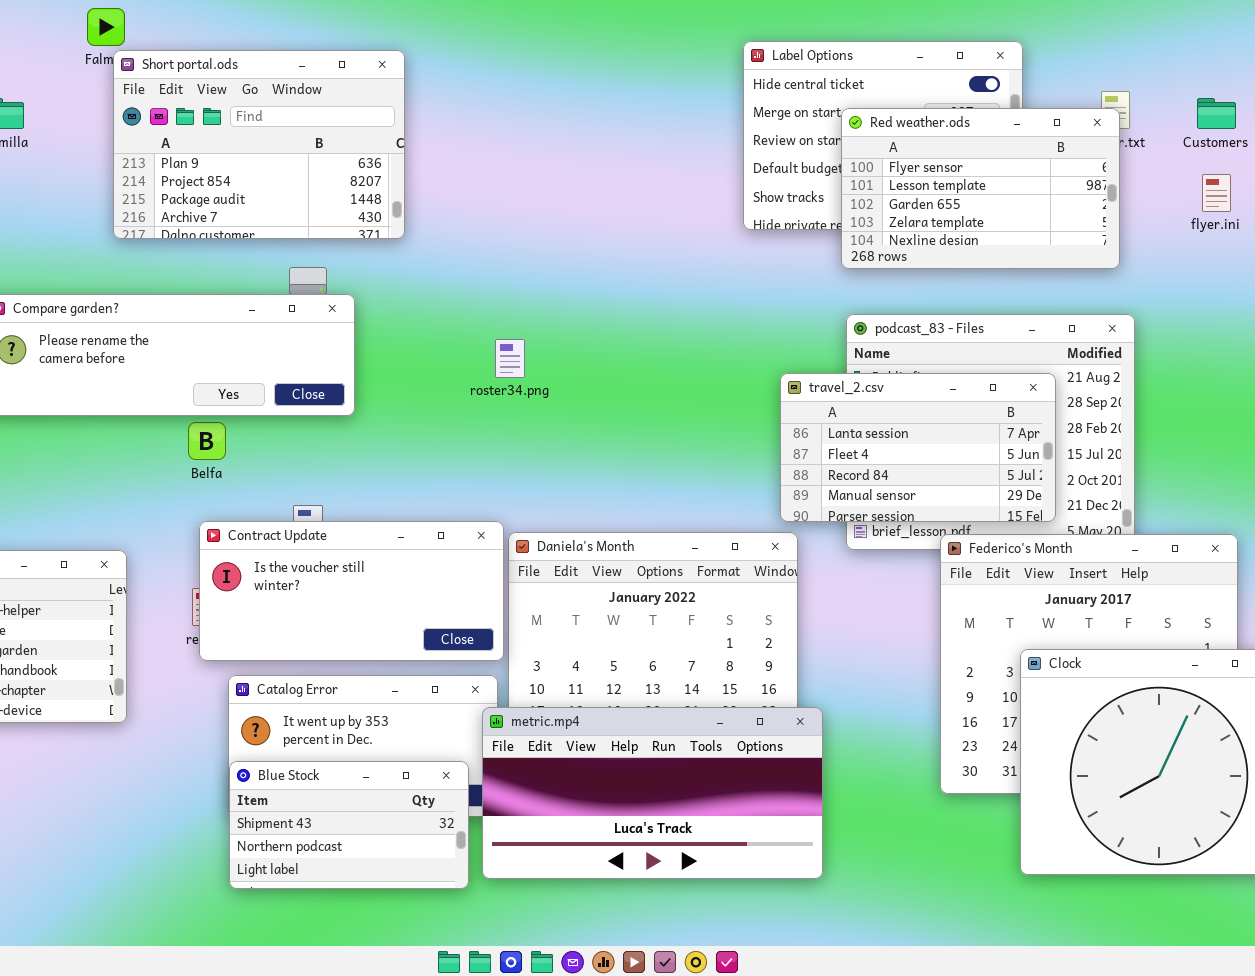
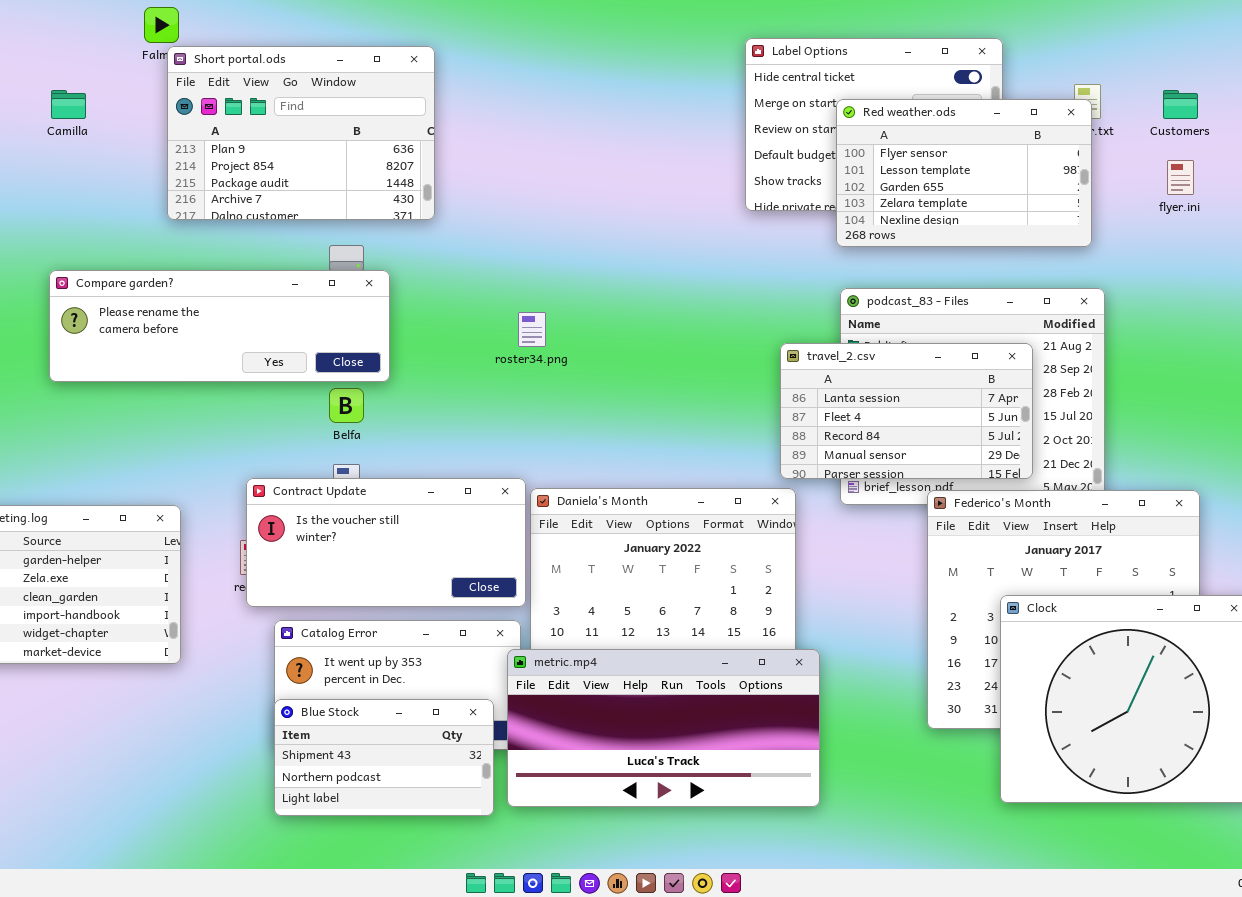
Belfa: [188,422,226,460] -> [329,388,364,423], moved

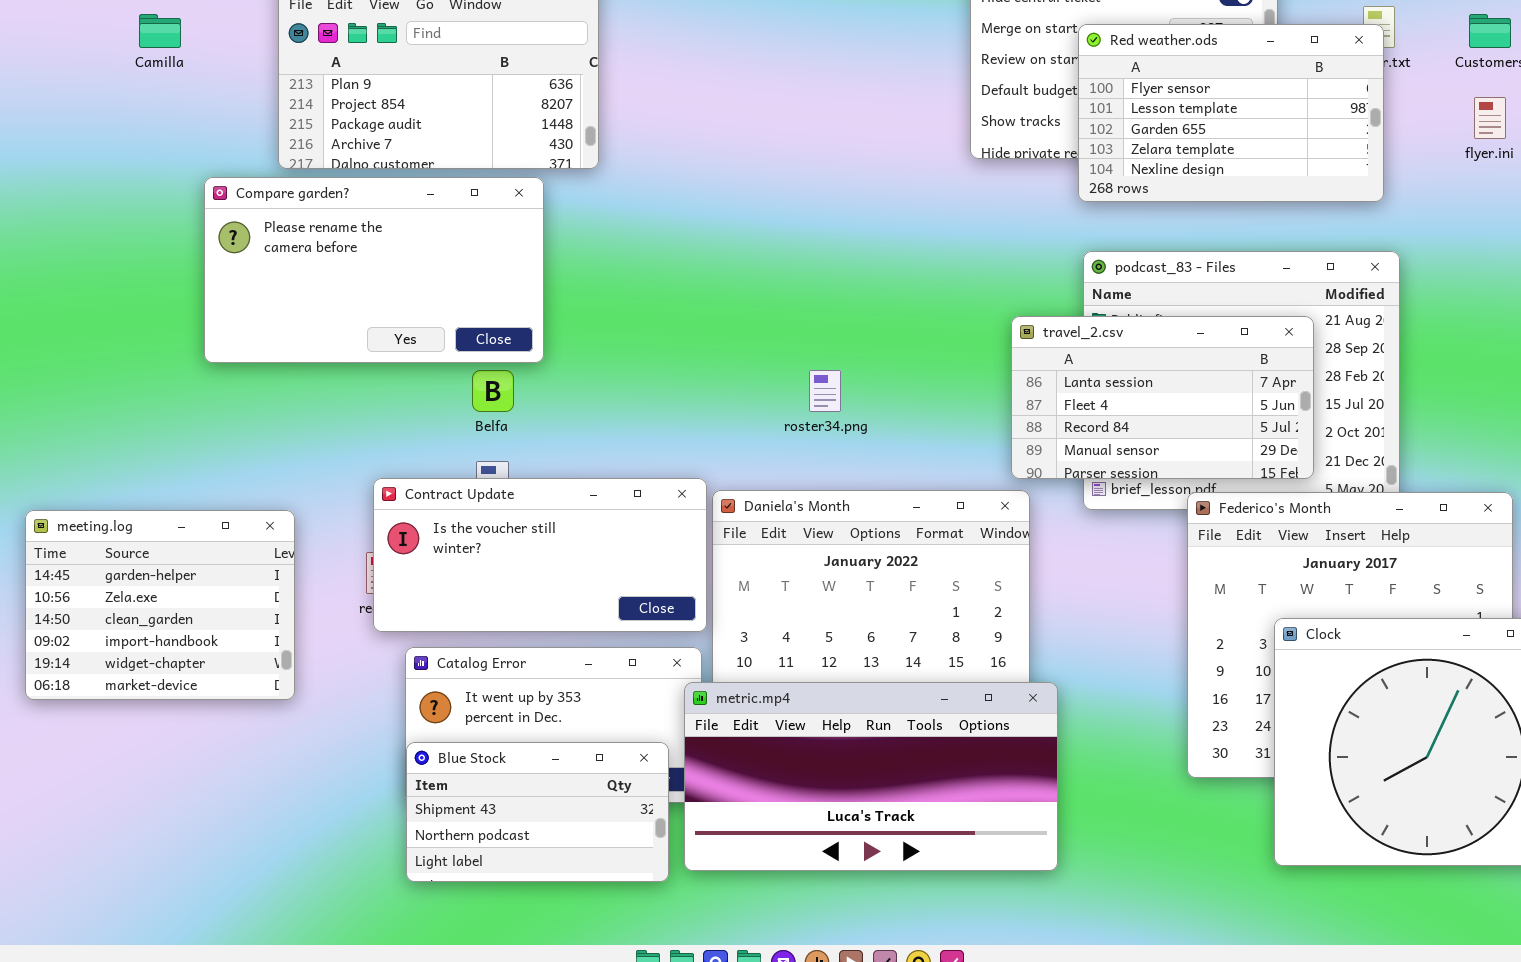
Compare garden?: [49,270,390,382] -> [204,177,544,363], resized
roster34.png: [518,312,546,347] -> [809,370,841,412], moved

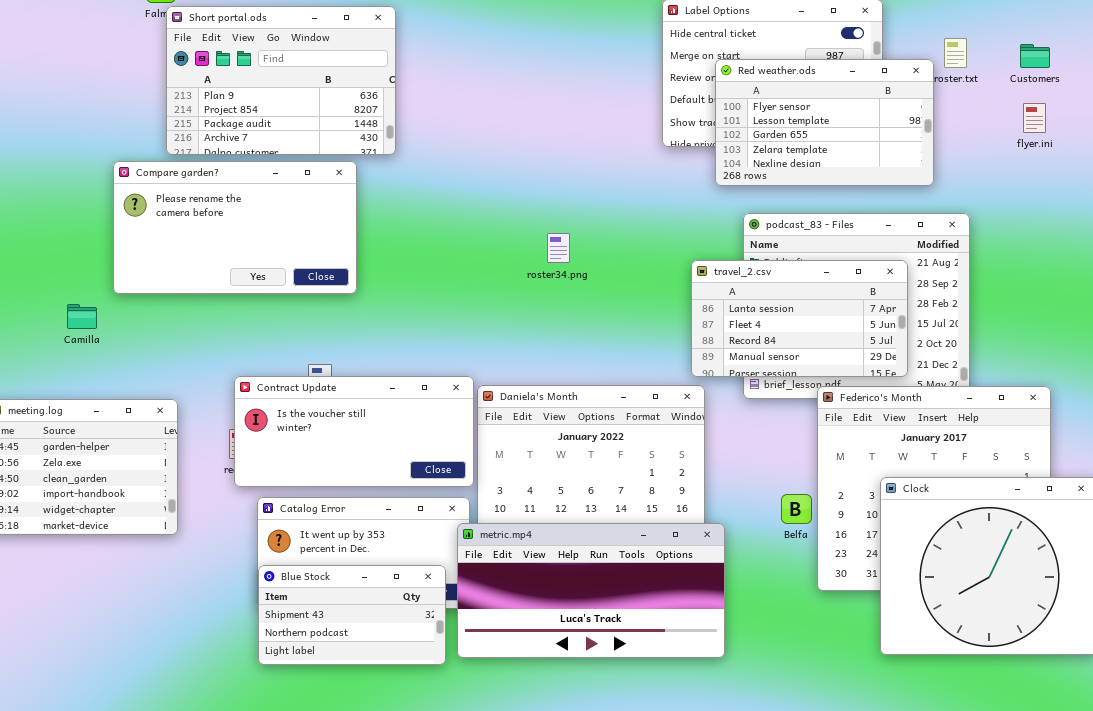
Camilla: [139,14,181,48] -> [67,304,97,329], moved
Red weather.ods: [1078,24,1384,202] -> [715,59,934,186], moved
Belfa: [472,370,514,412] -> [781,494,812,524], moved
roster34.png: [809,370,841,412] -> [547,233,570,263], moved

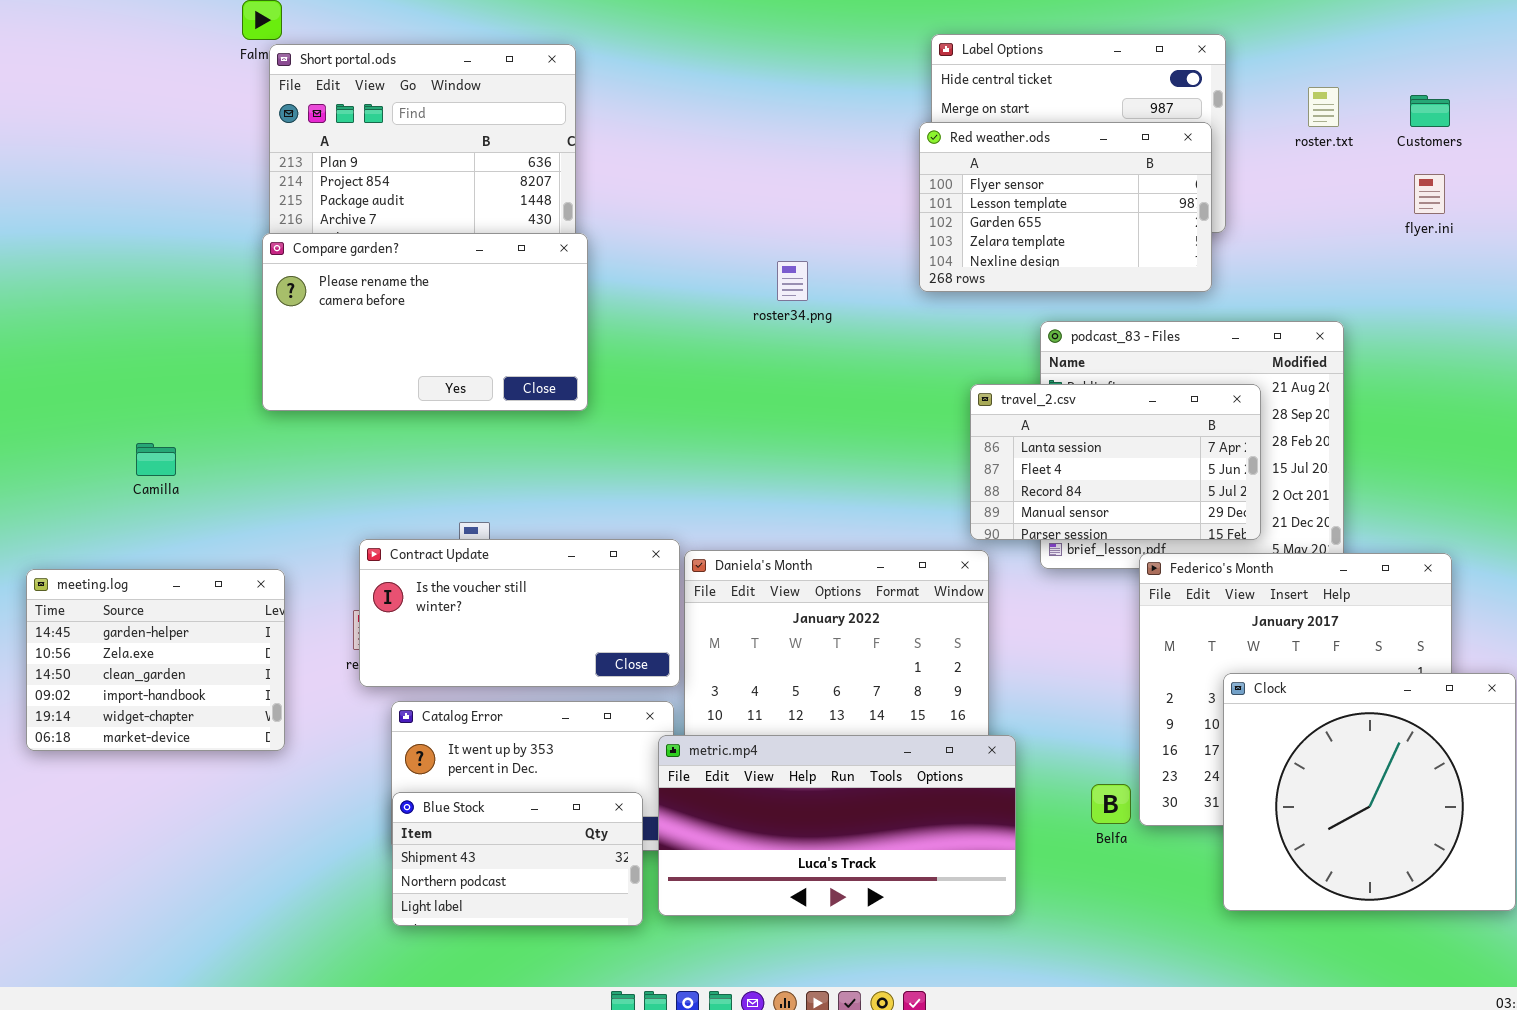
Red weather.ods: [715,59,934,186] -> [919,122,1212,292], moved
Compare garden?: [113,161,357,294] -> [262,233,588,411], moved
roster34.png: [547,233,570,263] -> [777,261,808,301], moved
Belfa: [781,494,812,524] -> [1091,784,1131,824], moved

